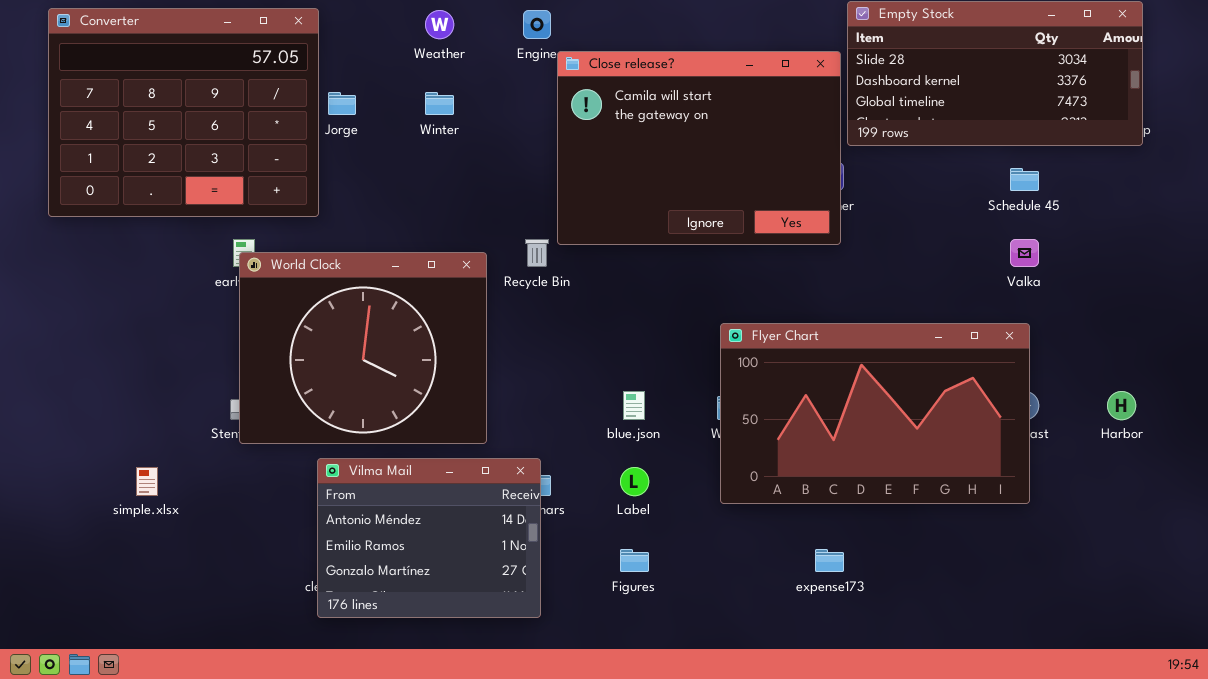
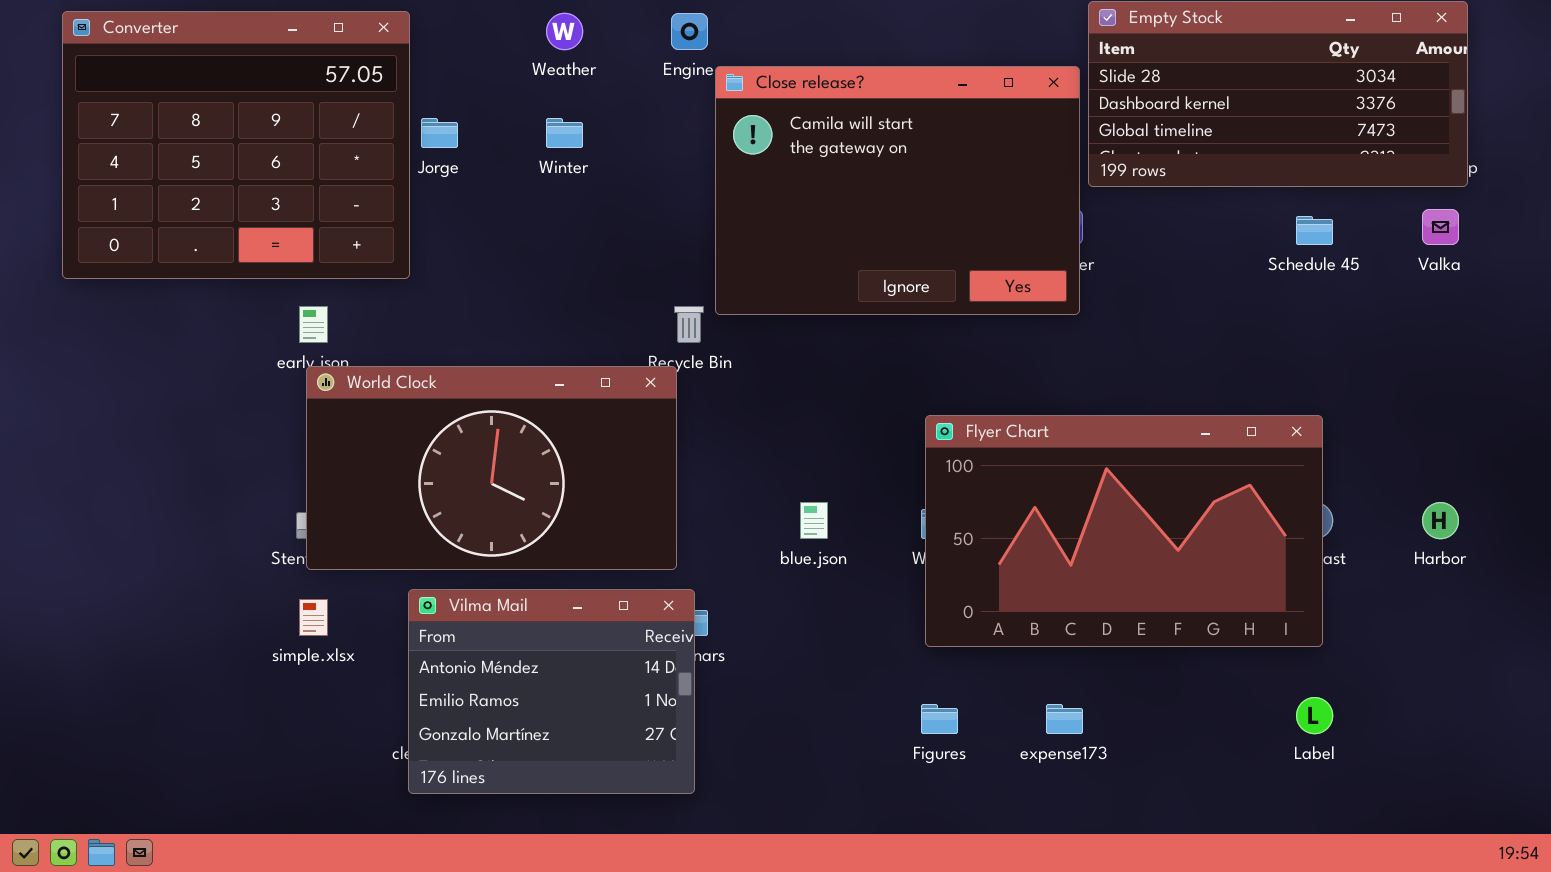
Valka: [1010,239,1039,267] -> [1422,209,1459,245], moved
World Clock: [239,252,487,444] -> [306,366,677,570], resized
simple.xlsx: [136,467,158,496] -> [299,599,328,636], moved
Label: [620,467,649,496] -> [1296,697,1333,734], moved
Figures: [620,549,649,572] -> [921,704,958,734], moved

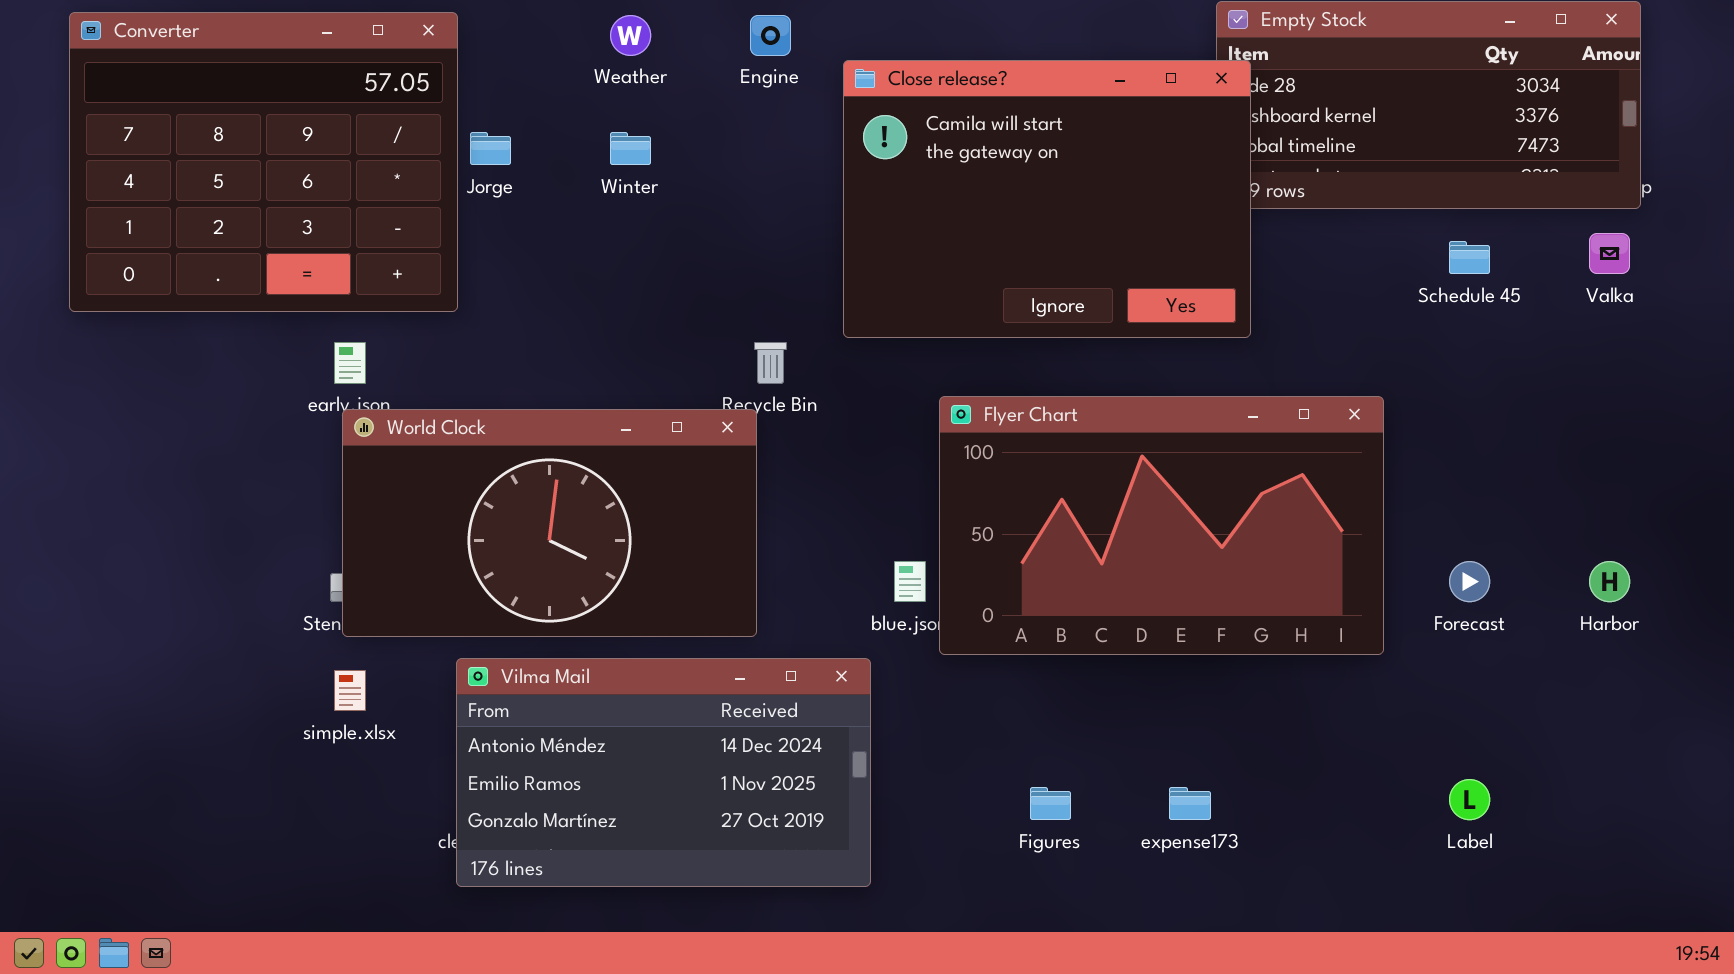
Close release?: [715,66,1080,315] -> [843,60,1251,338], moved
Flyer Chart: [925,415,1323,647] -> [939,396,1384,655], moved
Vilma Mail: [408,589,695,794] -> [456,658,871,887], resized

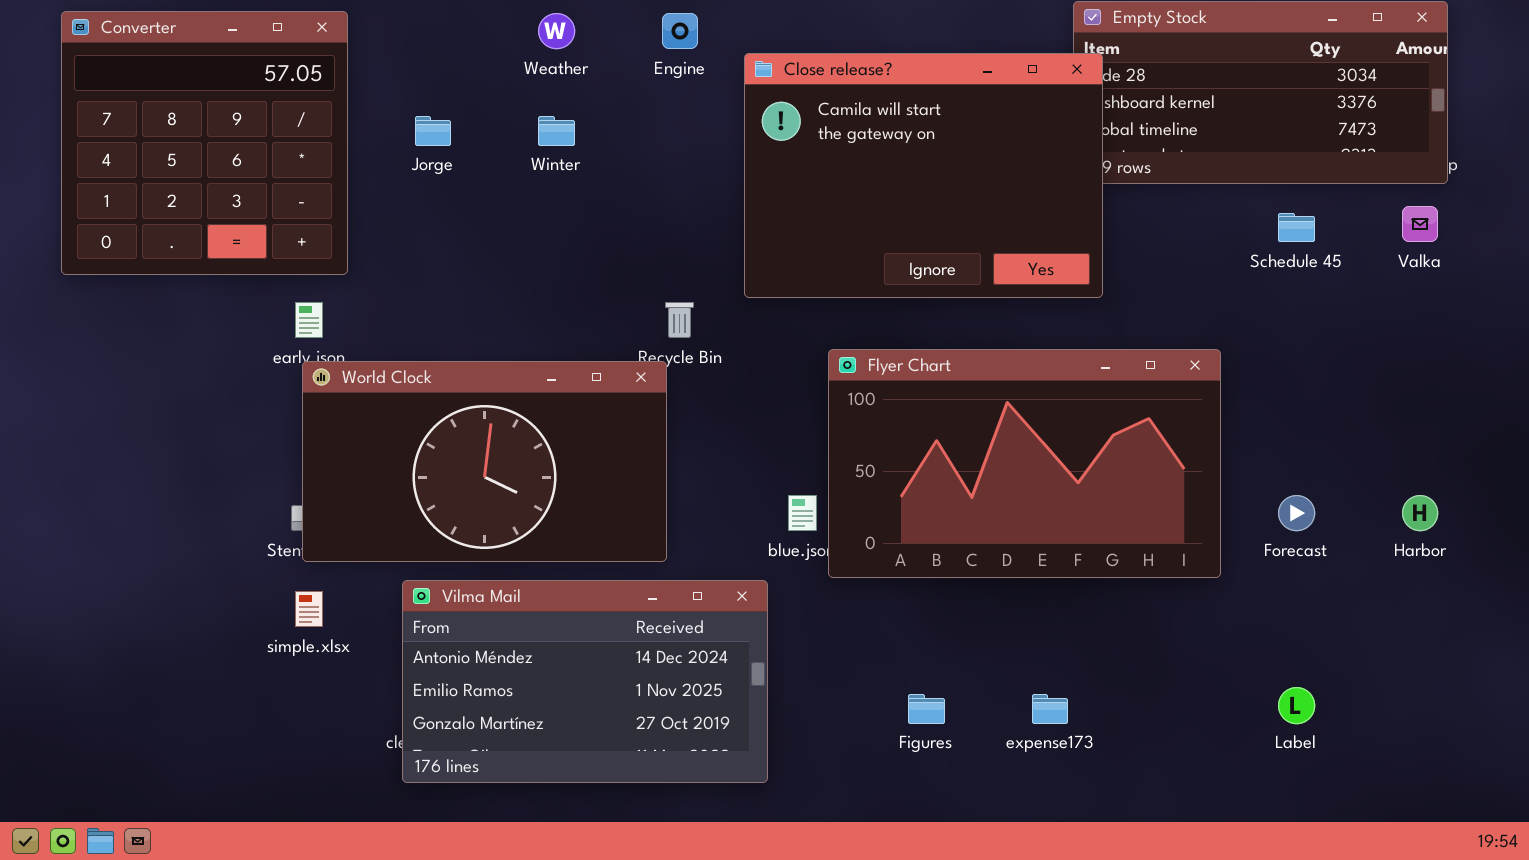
Converter: [69,12,458,312] -> [61,11,348,275], resized

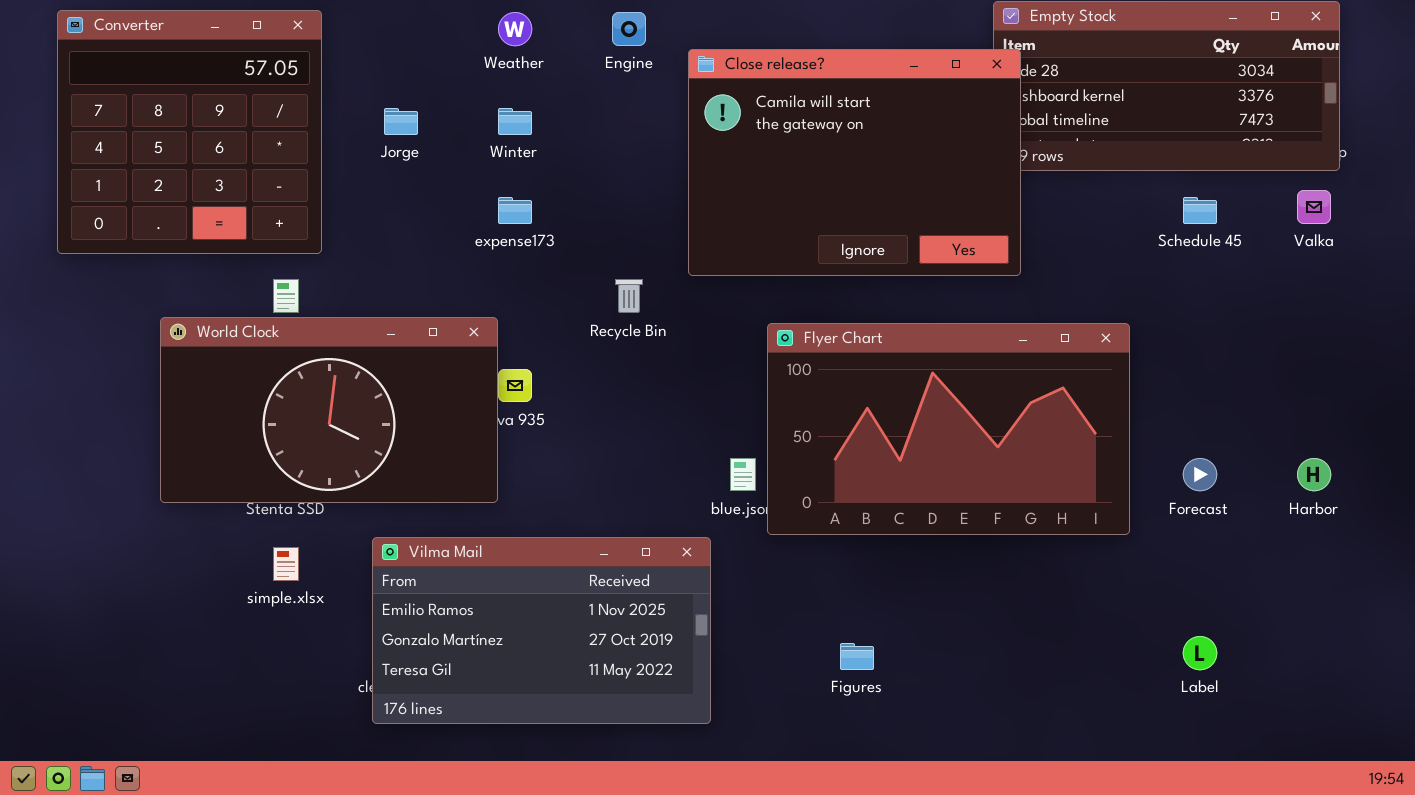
World Clock: [302,361,667,562] -> [160,317,498,503], moved
Vilma Mail: [402,580,768,783] -> [372,537,711,724], scrolled down 1 row
expense173: [1032,694,1068,724] -> [498,197,532,224], moved

